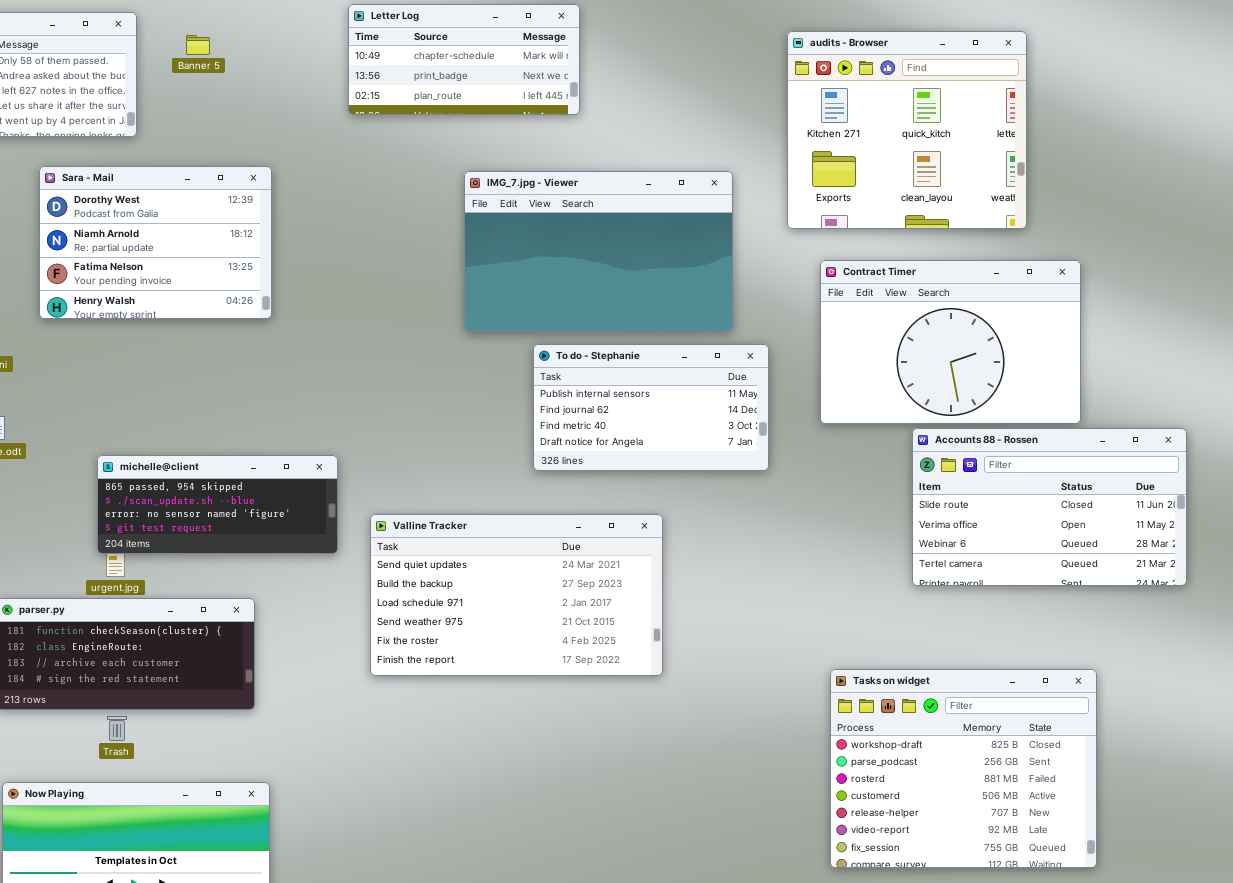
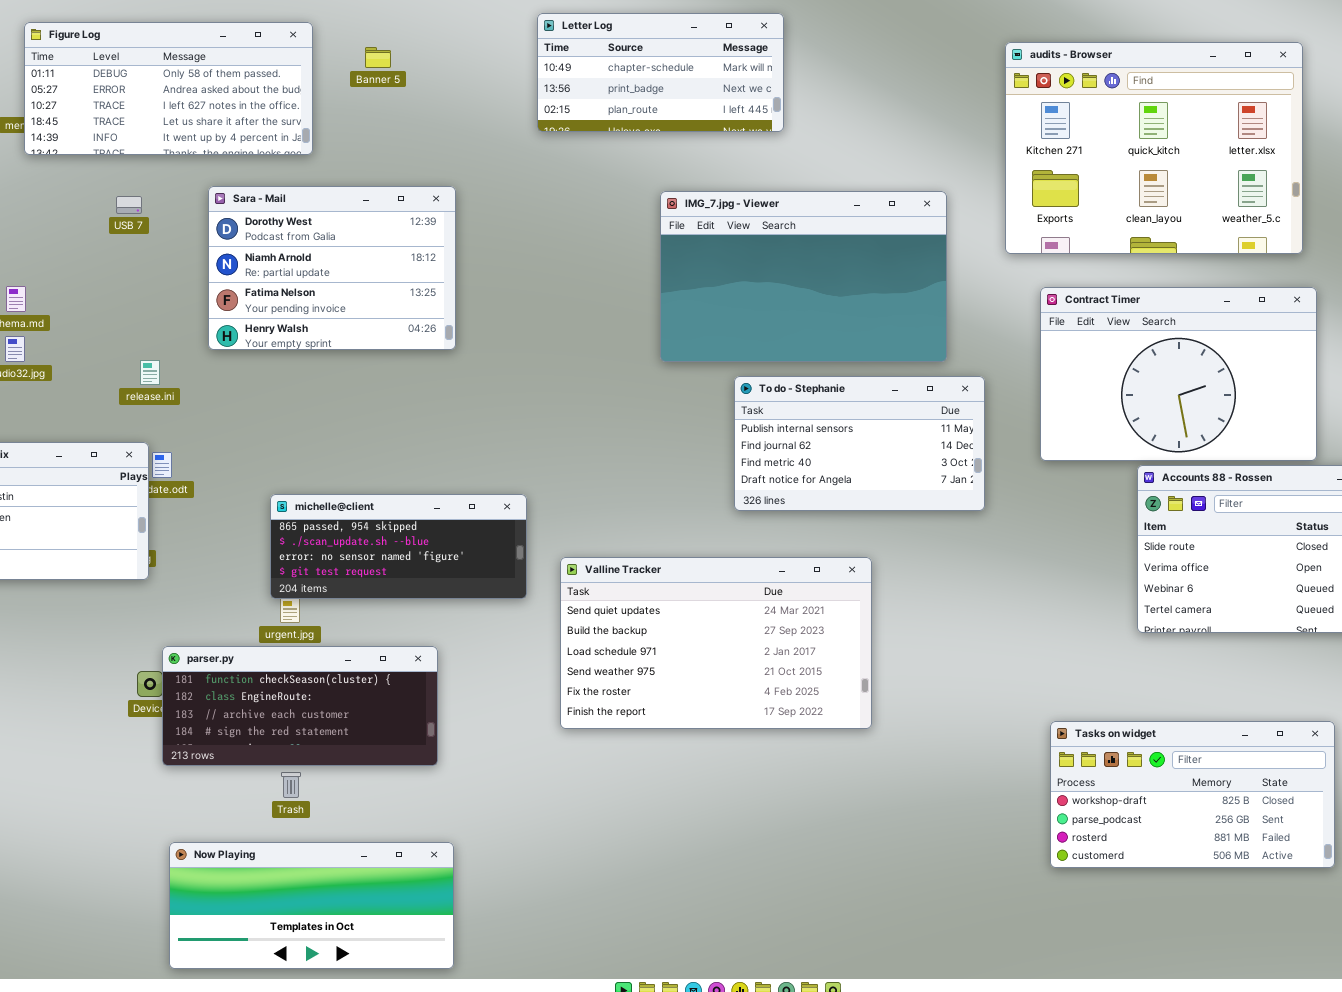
audits - Browser: [787,31,1027,229] -> [1005,42,1303,254], resized
Tasks on widget: [830,669,1097,868] -> [1050,721,1335,868], resized

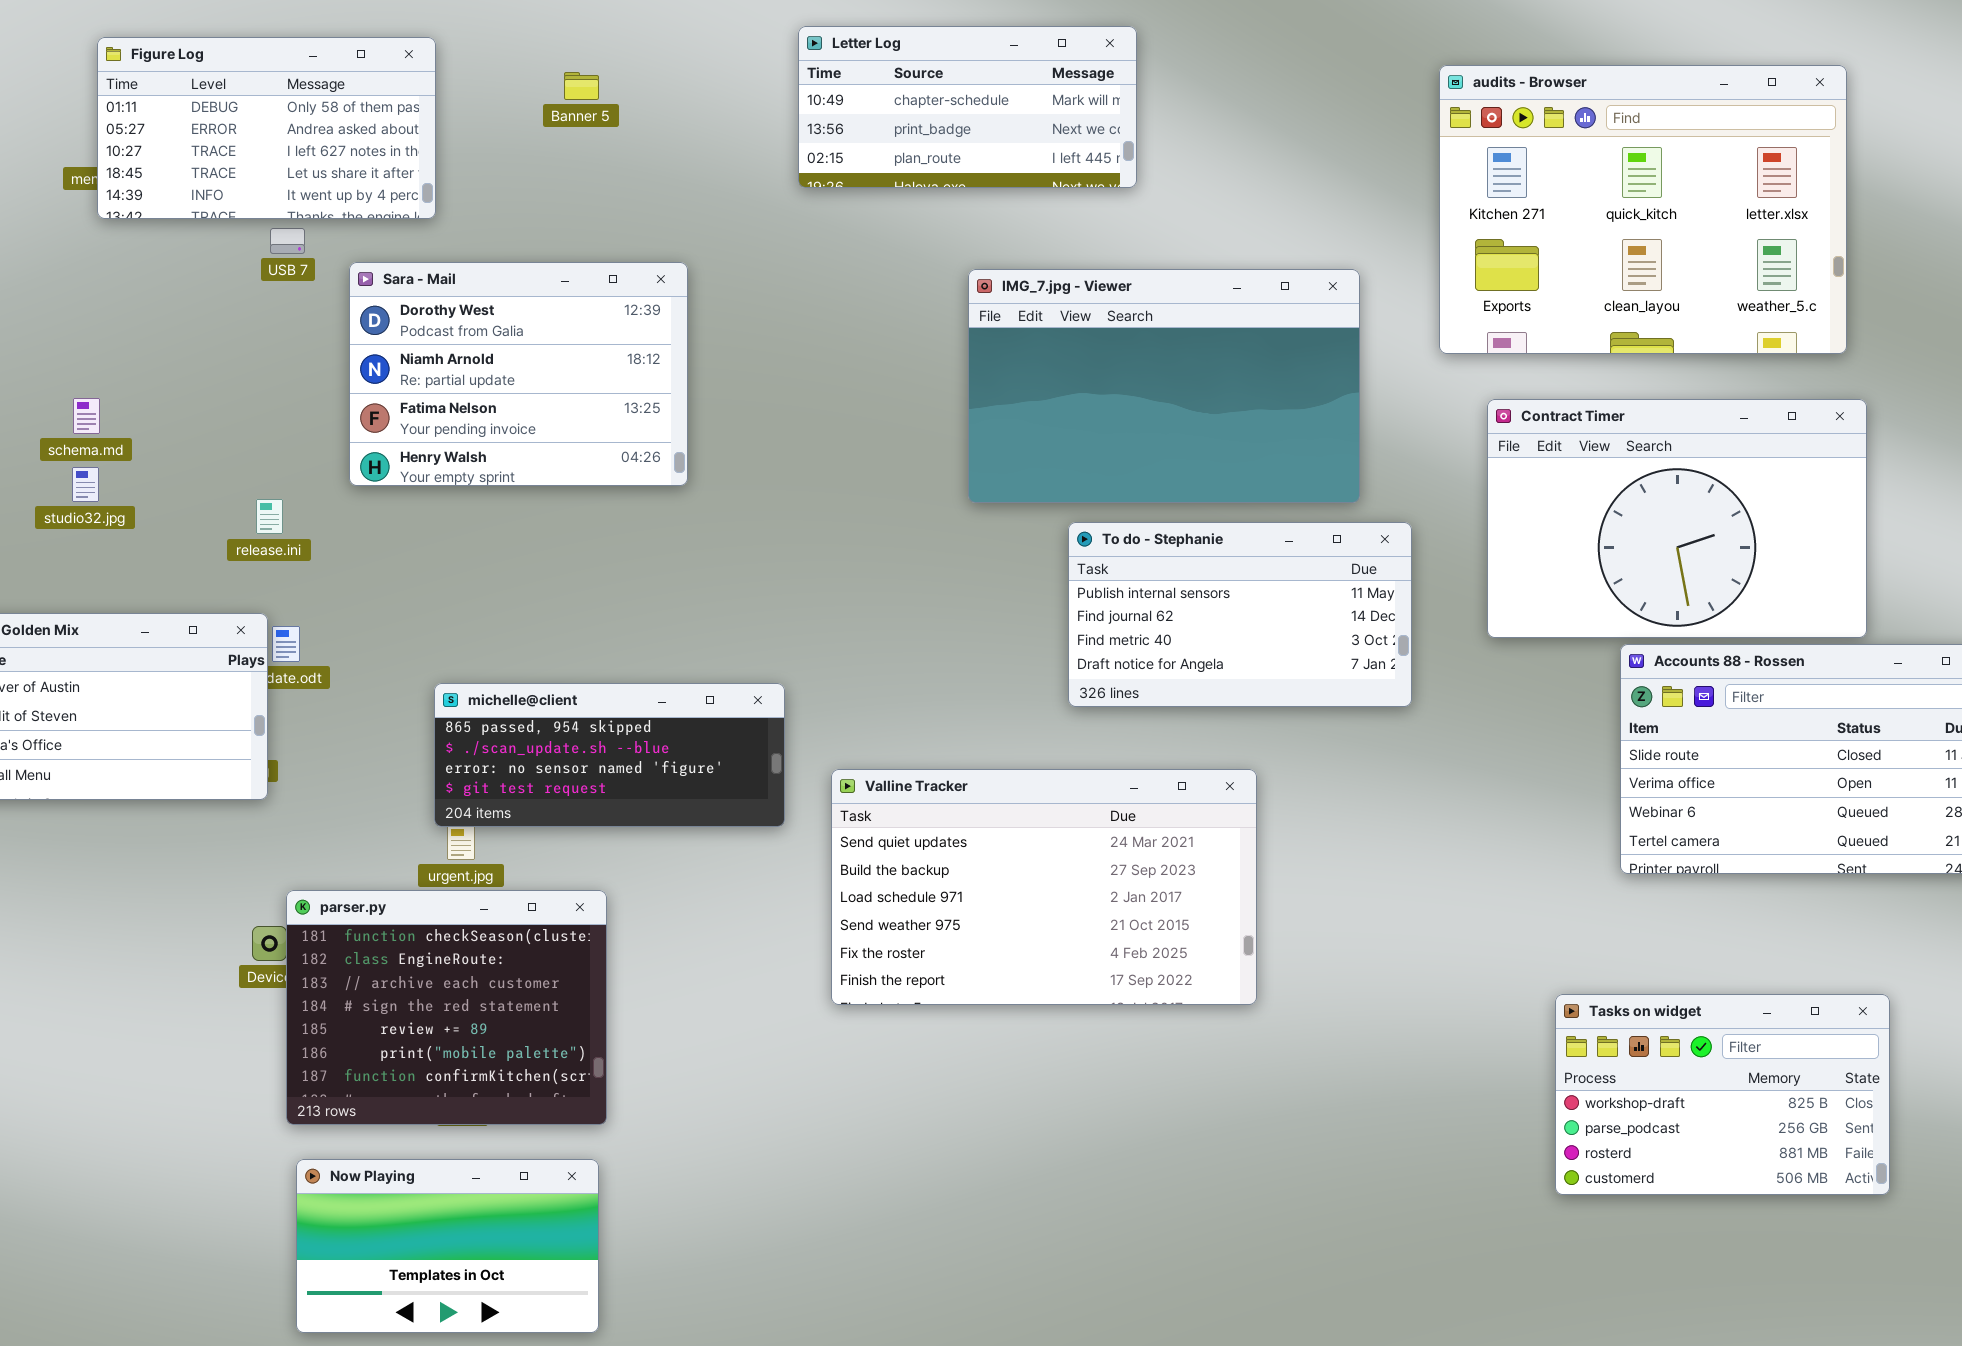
Figure Log: [24,22,313,155] -> [97,37,436,219], resized
USB 7: [116,196,142,214] -> [270,228,305,254], moved
parser.py: [162,646,438,766] -> [286,890,607,1125], resized
Tasks on widget: [1050,721,1335,868] -> [1555,994,1890,1195], resized
Now Playing: [169,842,454,969] -> [296,1159,599,1333], resized

